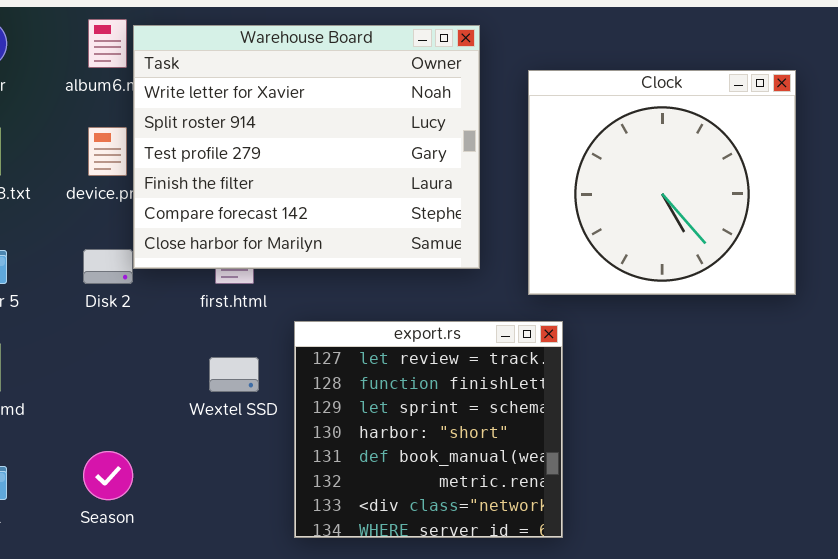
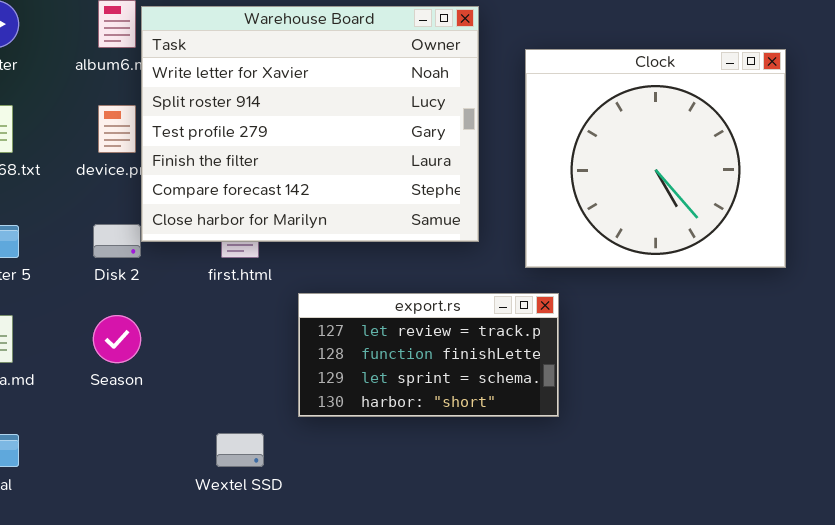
export.rs: [294,321,563,538] -> [298,293,559,417], resized
Wextel SSD: [209,357,259,392] -> [216,433,264,467], moved
Season: [83,451,133,500] -> [93,315,141,363], moved

